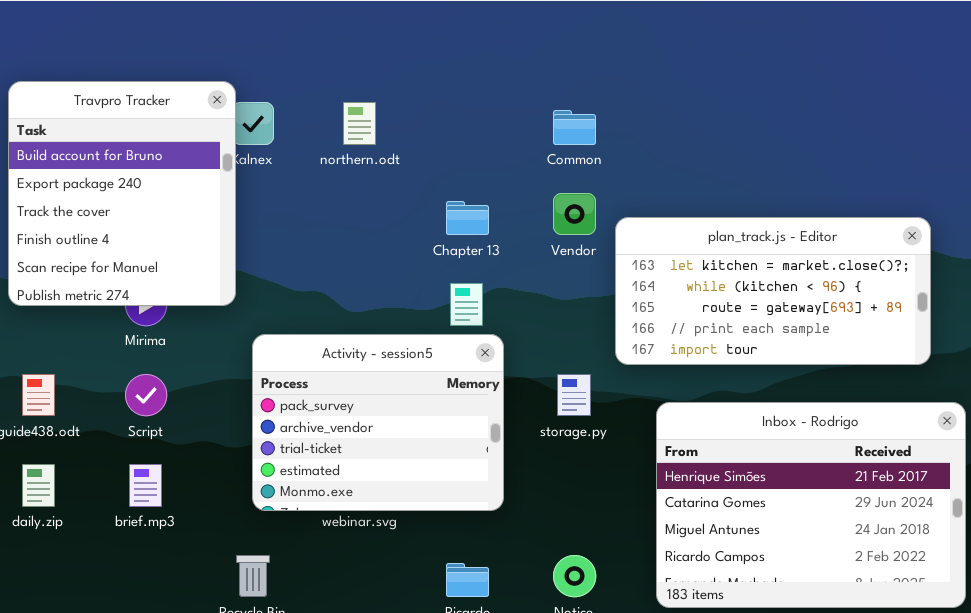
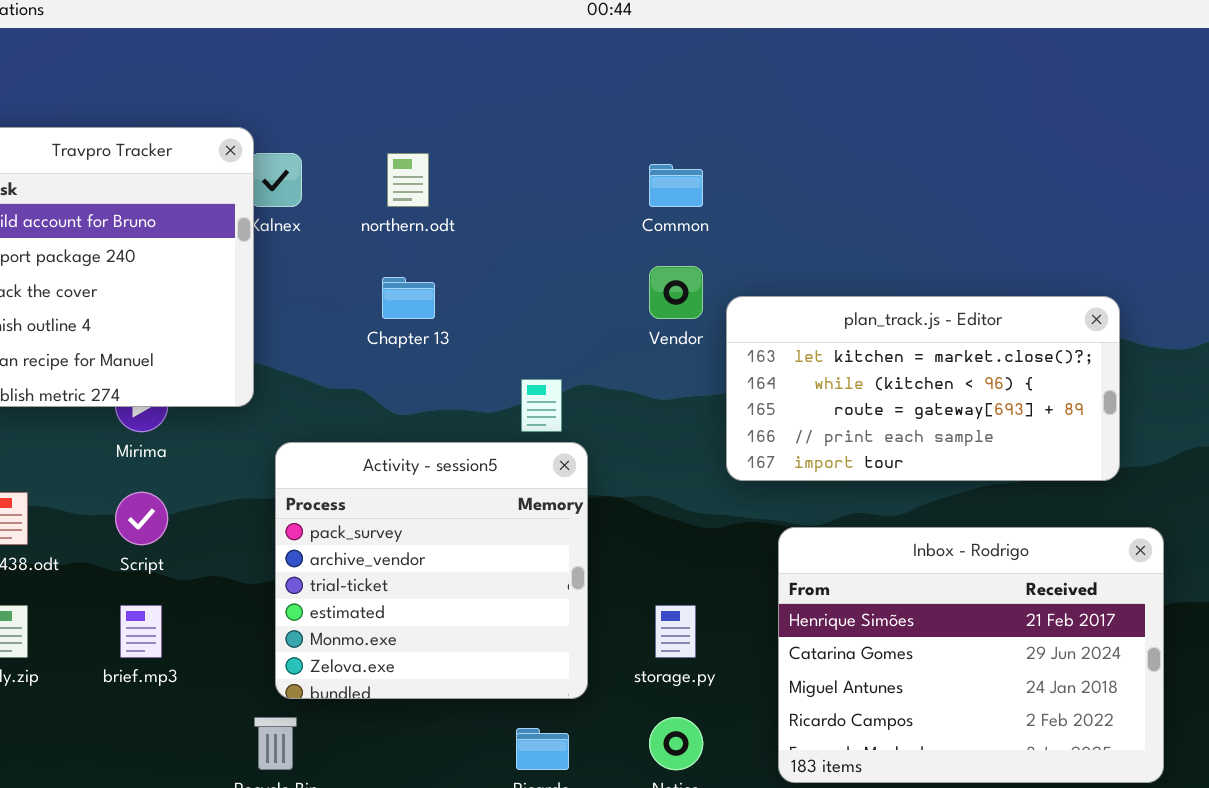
Chapter 13: [446,201,489,235] -> [382,277,435,319], moved
Activity - session5: [252,334,504,511] -> [275,442,588,699], resized
storage.py: [557,374,591,416] -> [655,605,696,658], moved

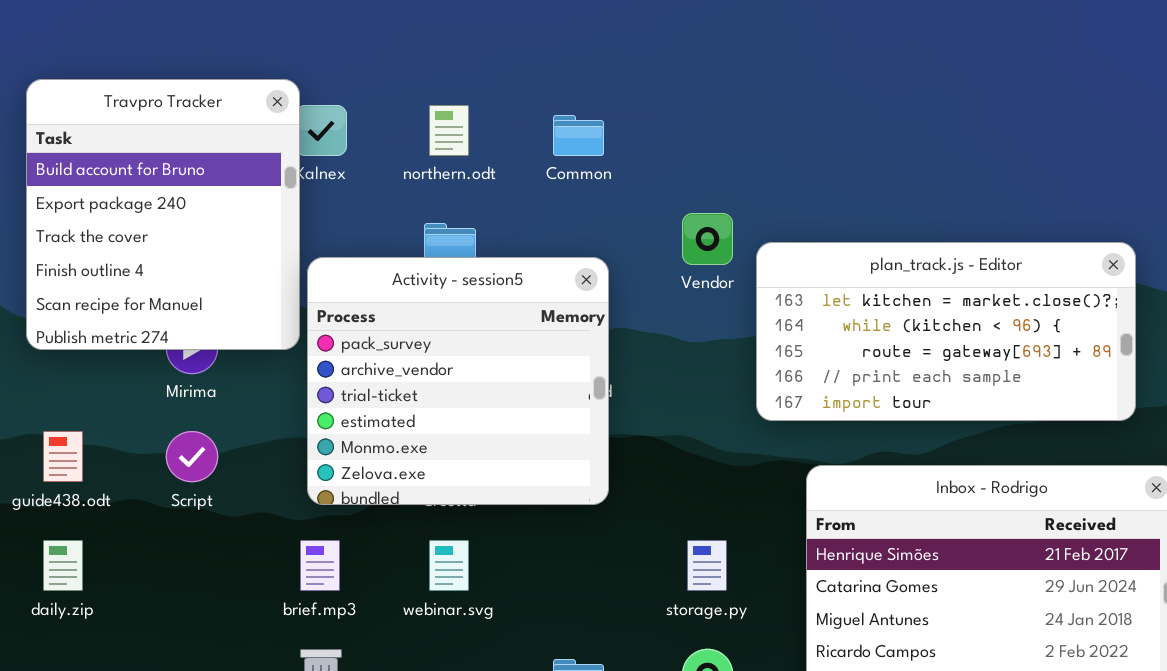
Common: [649,164,703,207] -> [553,115,604,156], moved
Activity - session5: [275,442,588,699] -> [307,257,609,505], moved
brief.mp3: [120,605,162,658] -> [300,540,340,591], moved

